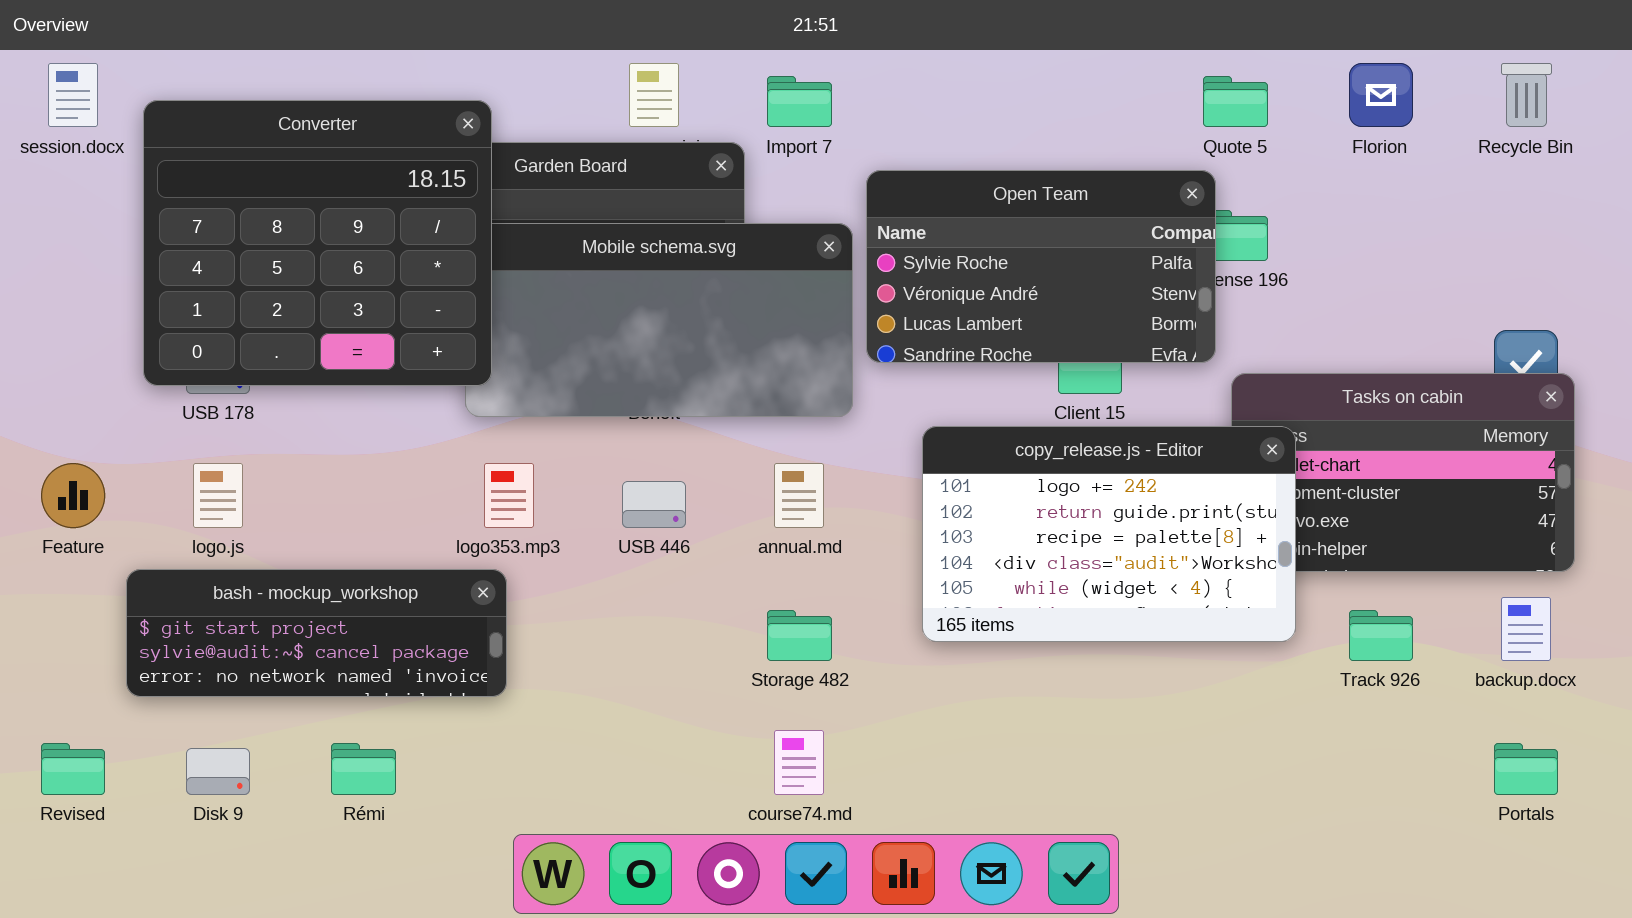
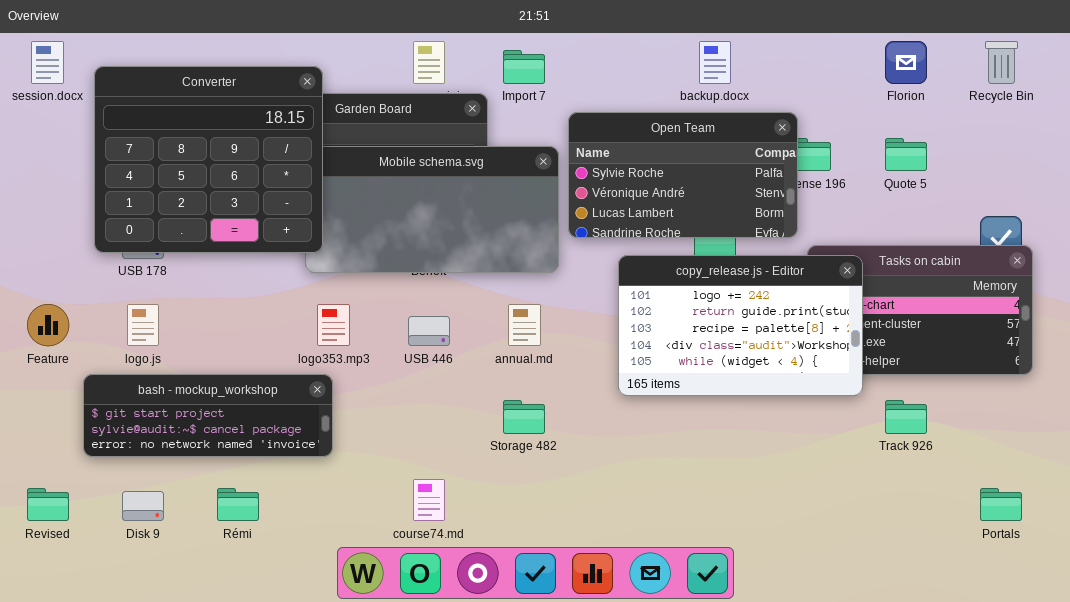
Quote 5: [1203,76,1268,127] -> [885,138,927,171], moved
copy_release.js - Editor: [922,426,1296,642] -> [618,255,863,396], moved
backup.docx: [1501,597,1551,661] -> [699,41,731,84], moved
course74.md: [774,730,824,795] -> [413,479,445,521], moved

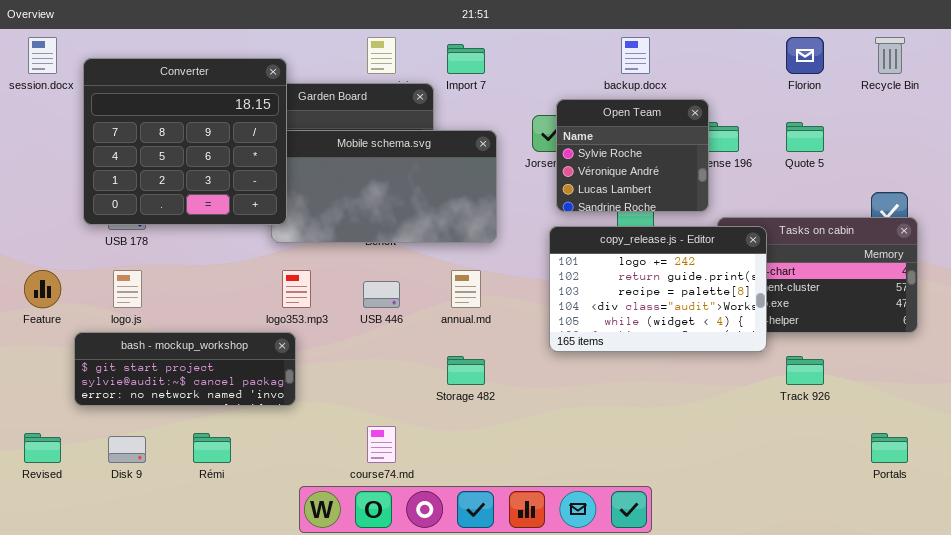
Open Team: [568,112,798,238] -> [556,99,709,212], resized

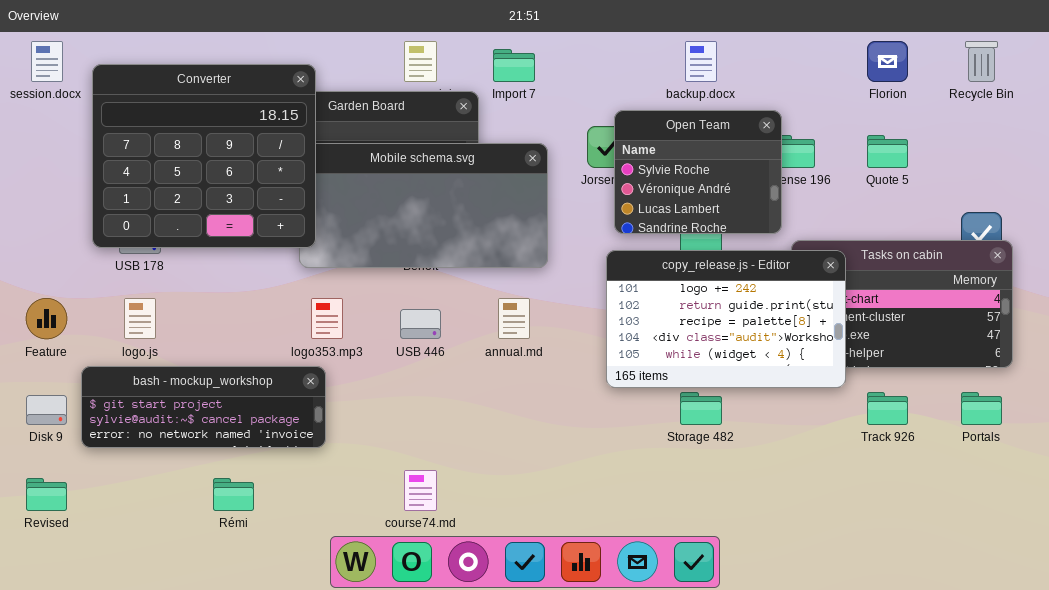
Storage 482: [447,356,485,385] -> [680,392,722,425], moved
Portals: [871,433,908,463] -> [961,392,1002,425], moved
Disk 9: [108,436,146,463] -> [26,395,67,425], moved

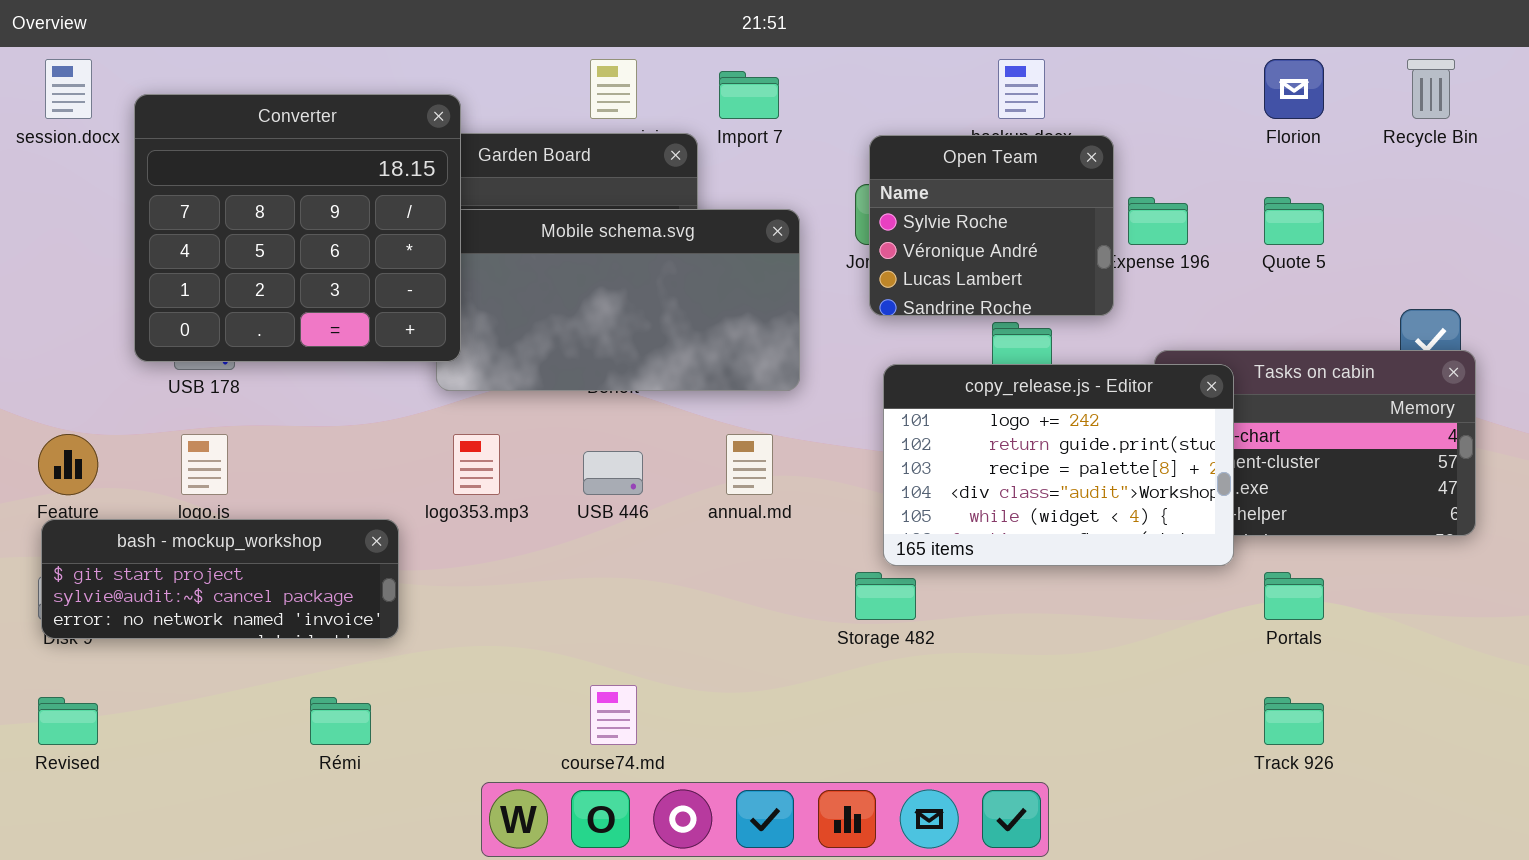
Open Team: [614,110,782,234] -> [869,135,1114,316], moved
bash - mockup_workshop: [81,366,326,448] -> [41,519,399,639], moved
Storage 482: [680,392,722,425] -> [855,572,916,620], moved
Track 926: [867,392,908,425] -> [1264,697,1324,745], moved
Portals: [961,392,1002,425] -> [1264,572,1324,620], moved

